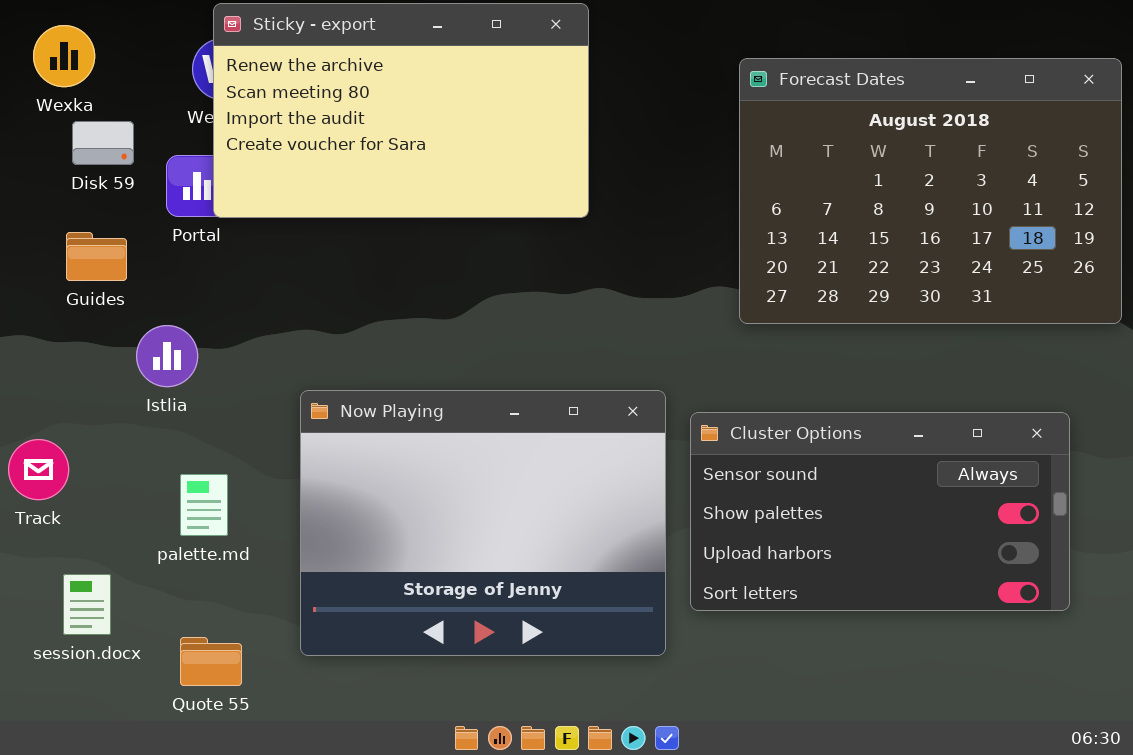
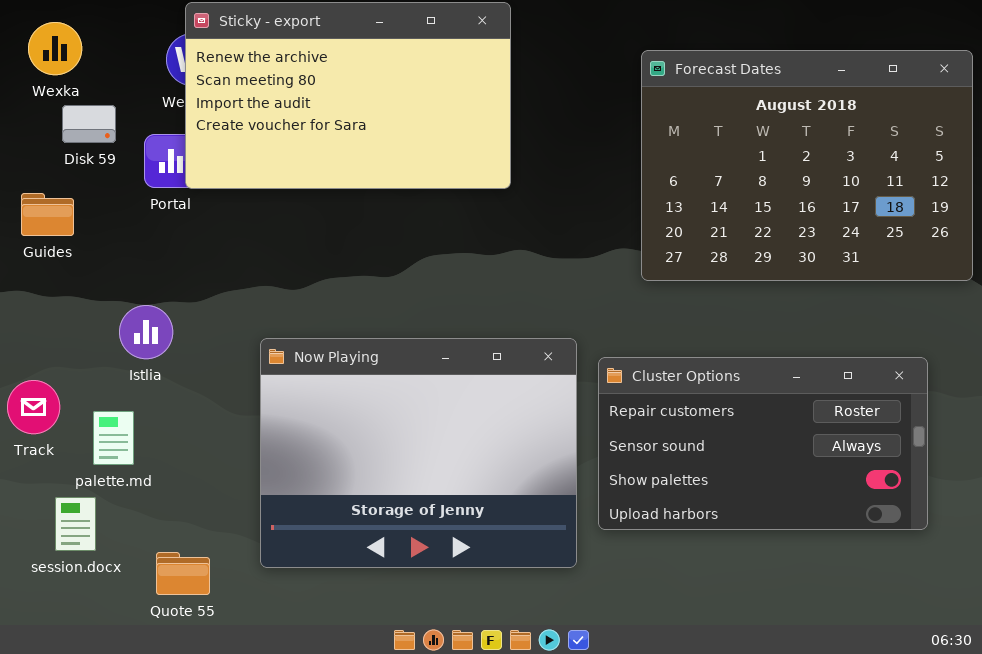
Guides: [66,232,127,281] -> [21,193,74,236], moved
Istlia: [136,325,198,387] -> [119,305,173,359], moved
Cluster Options: [690,412,1070,611] -> [598,357,928,530], scrolled up 1 row
palette.md: [180,474,228,536] -> [93,411,134,465], moved

